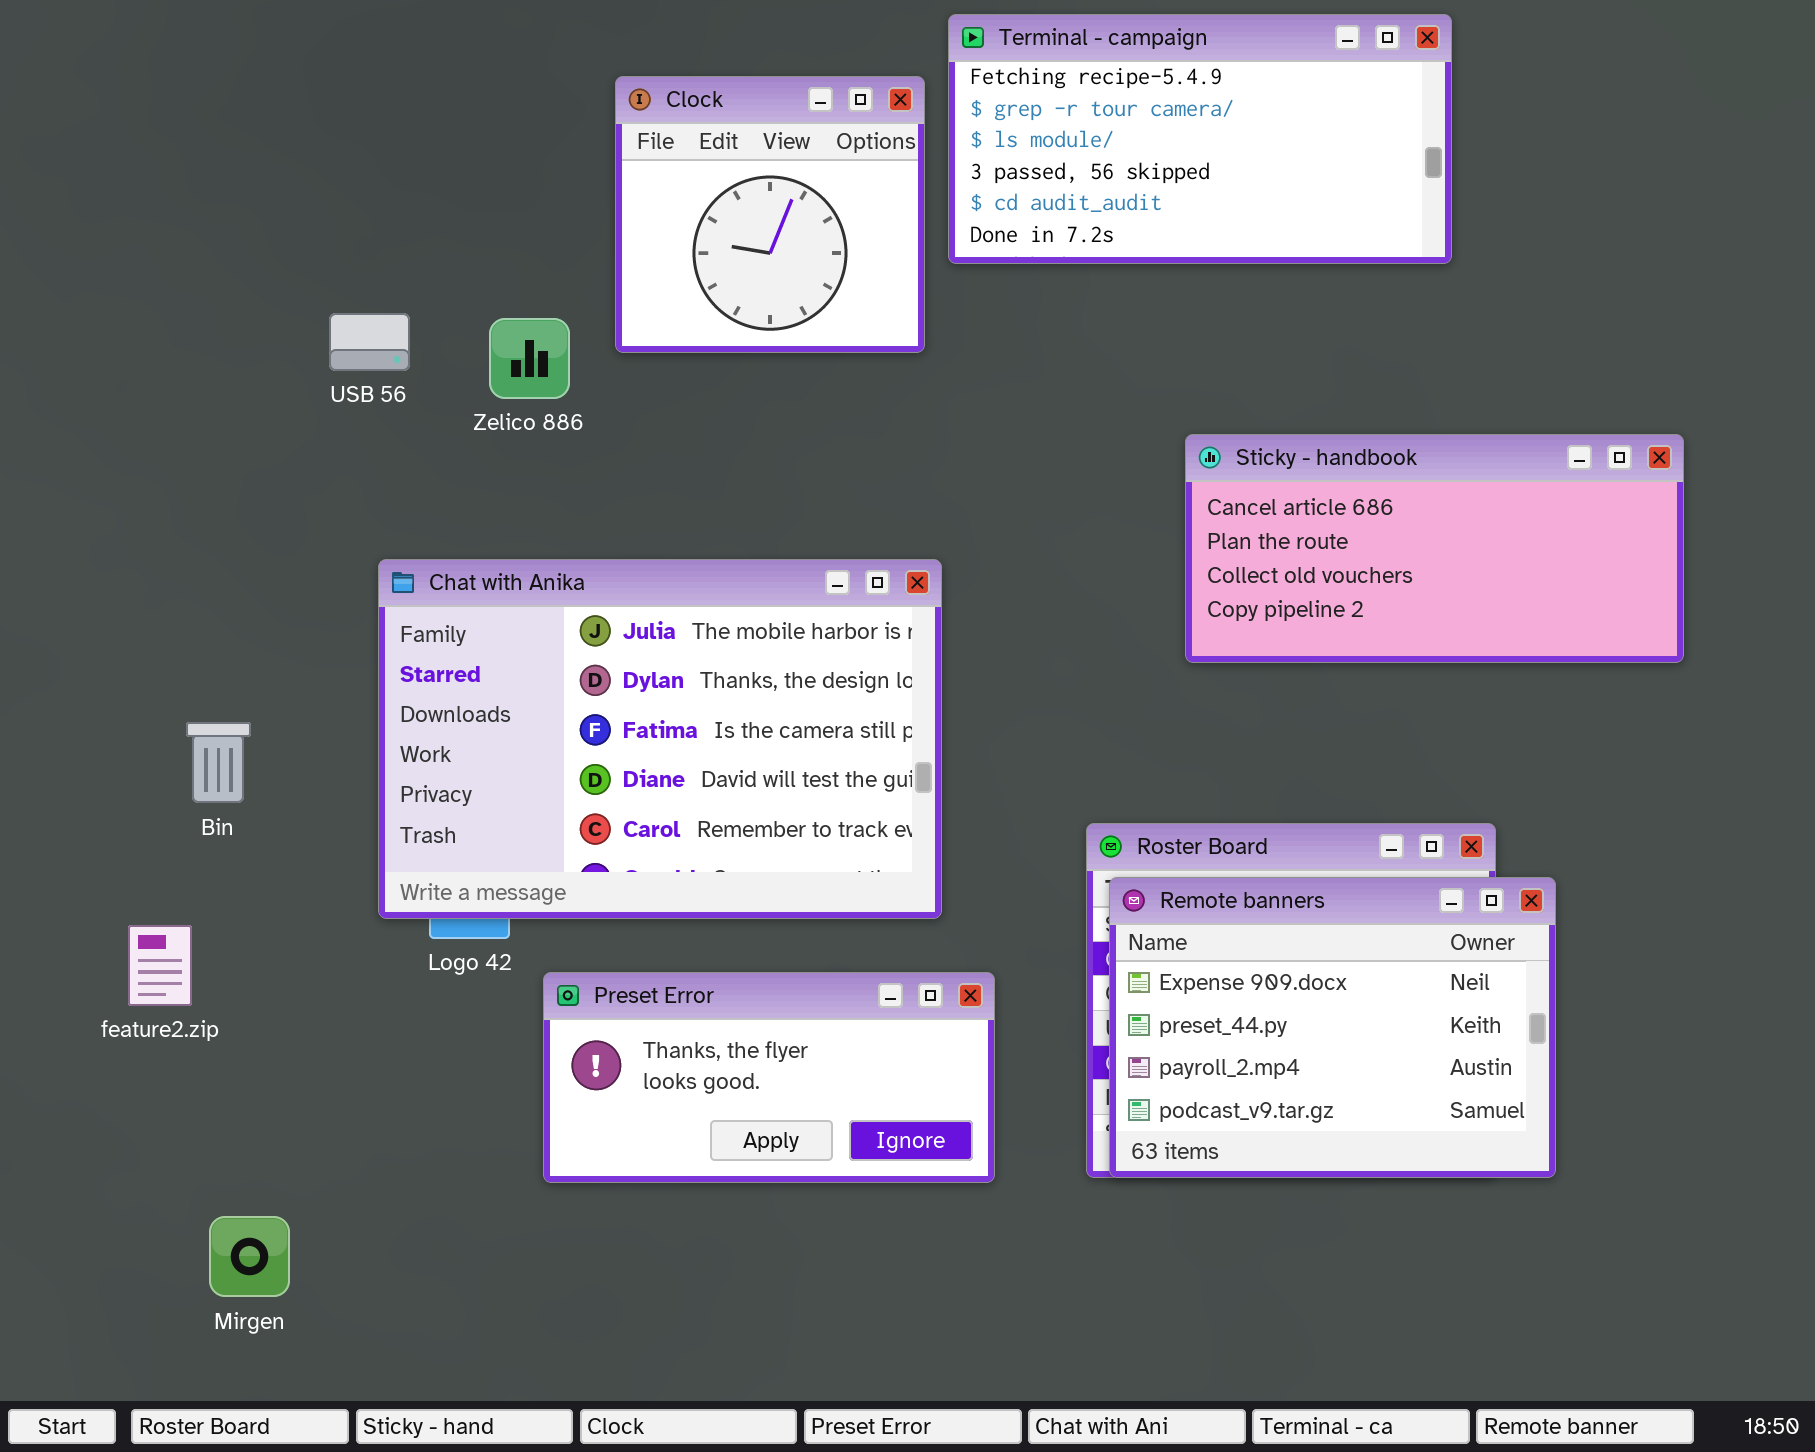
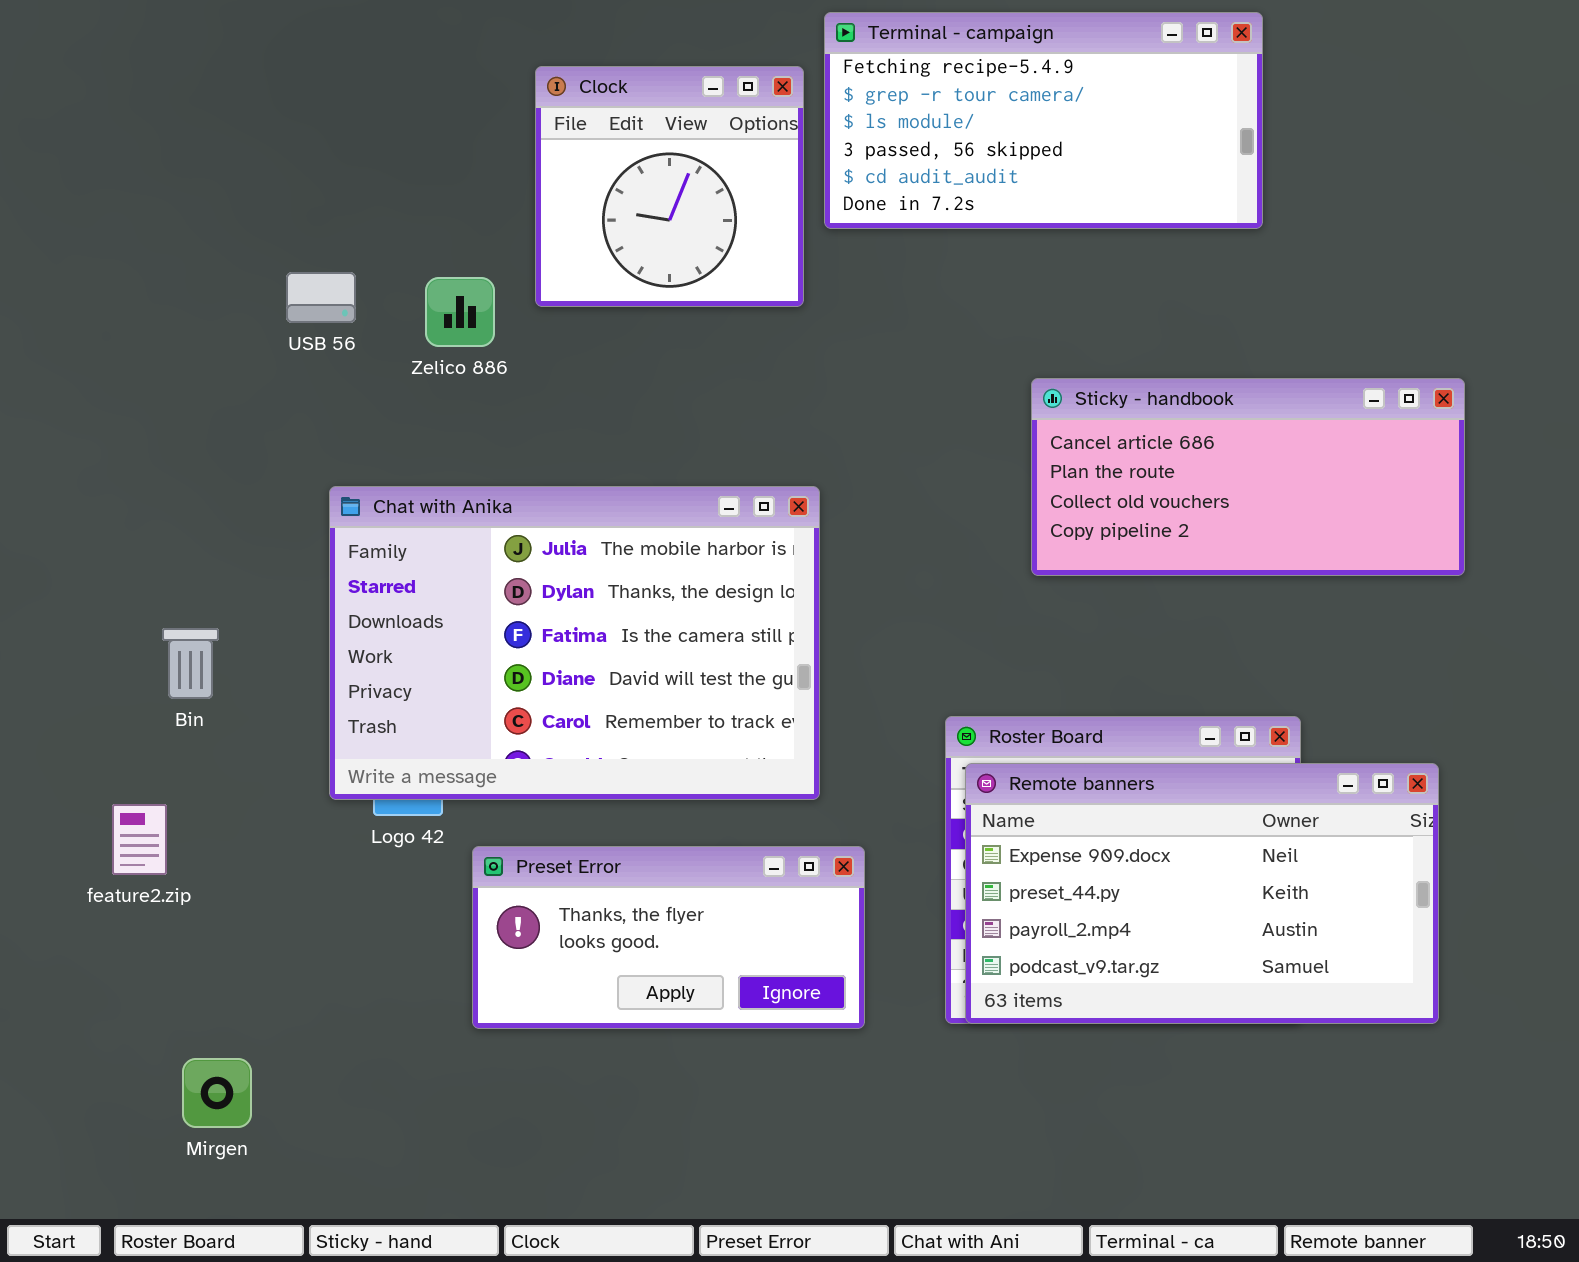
Remote banners: [1109,877,1556,1178] -> [965,763,1439,1024], resized

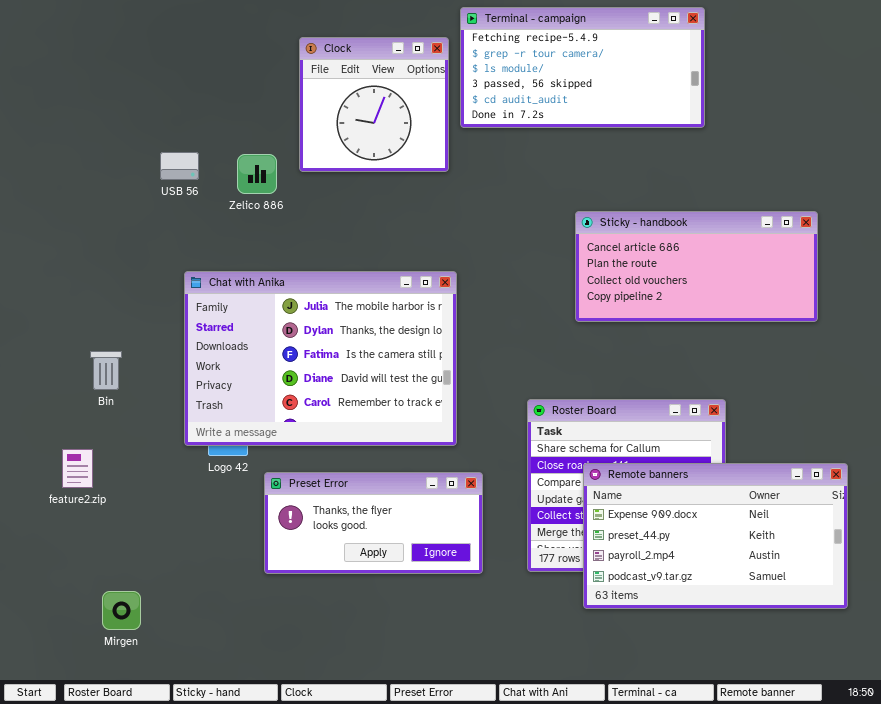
Remote banners: [965,763,1439,1024] -> [583,463,848,609], moved

